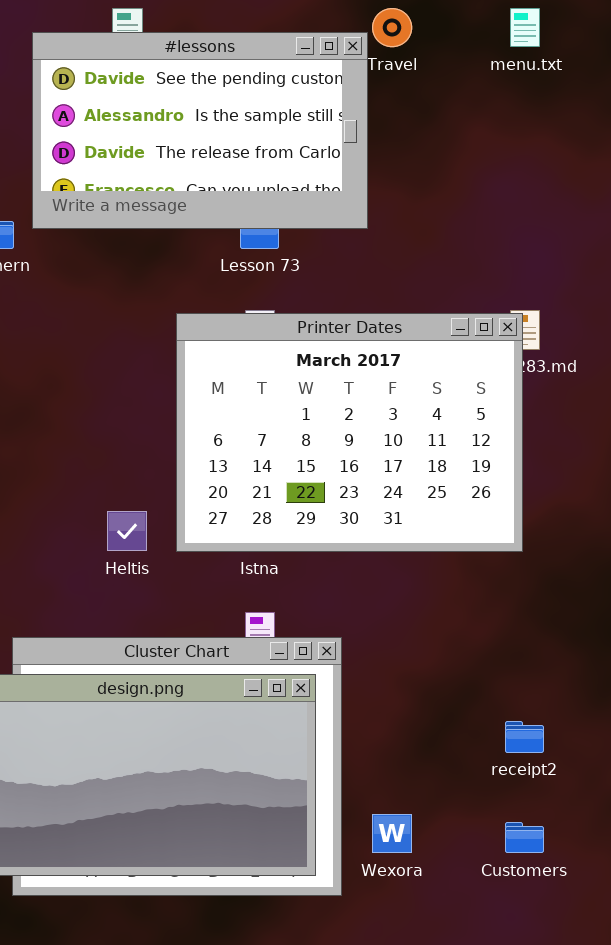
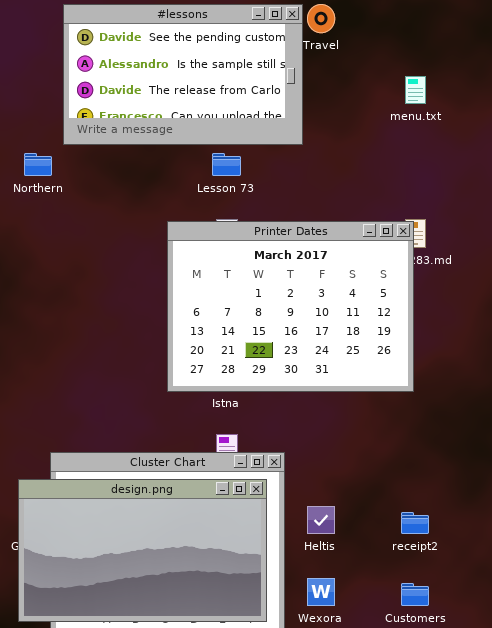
menu.txt: [510,8,540,47] -> [405,76,426,104], moved
#lessons: [32,32,368,229] -> [63,4,303,145], moved
Heltis: [107,511,147,551] -> [307,506,335,534], moved

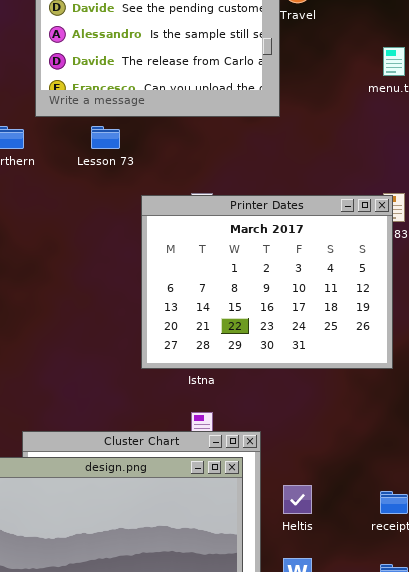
Lesson 73: [212,153,241,176] -> [91,126,120,149], moved

